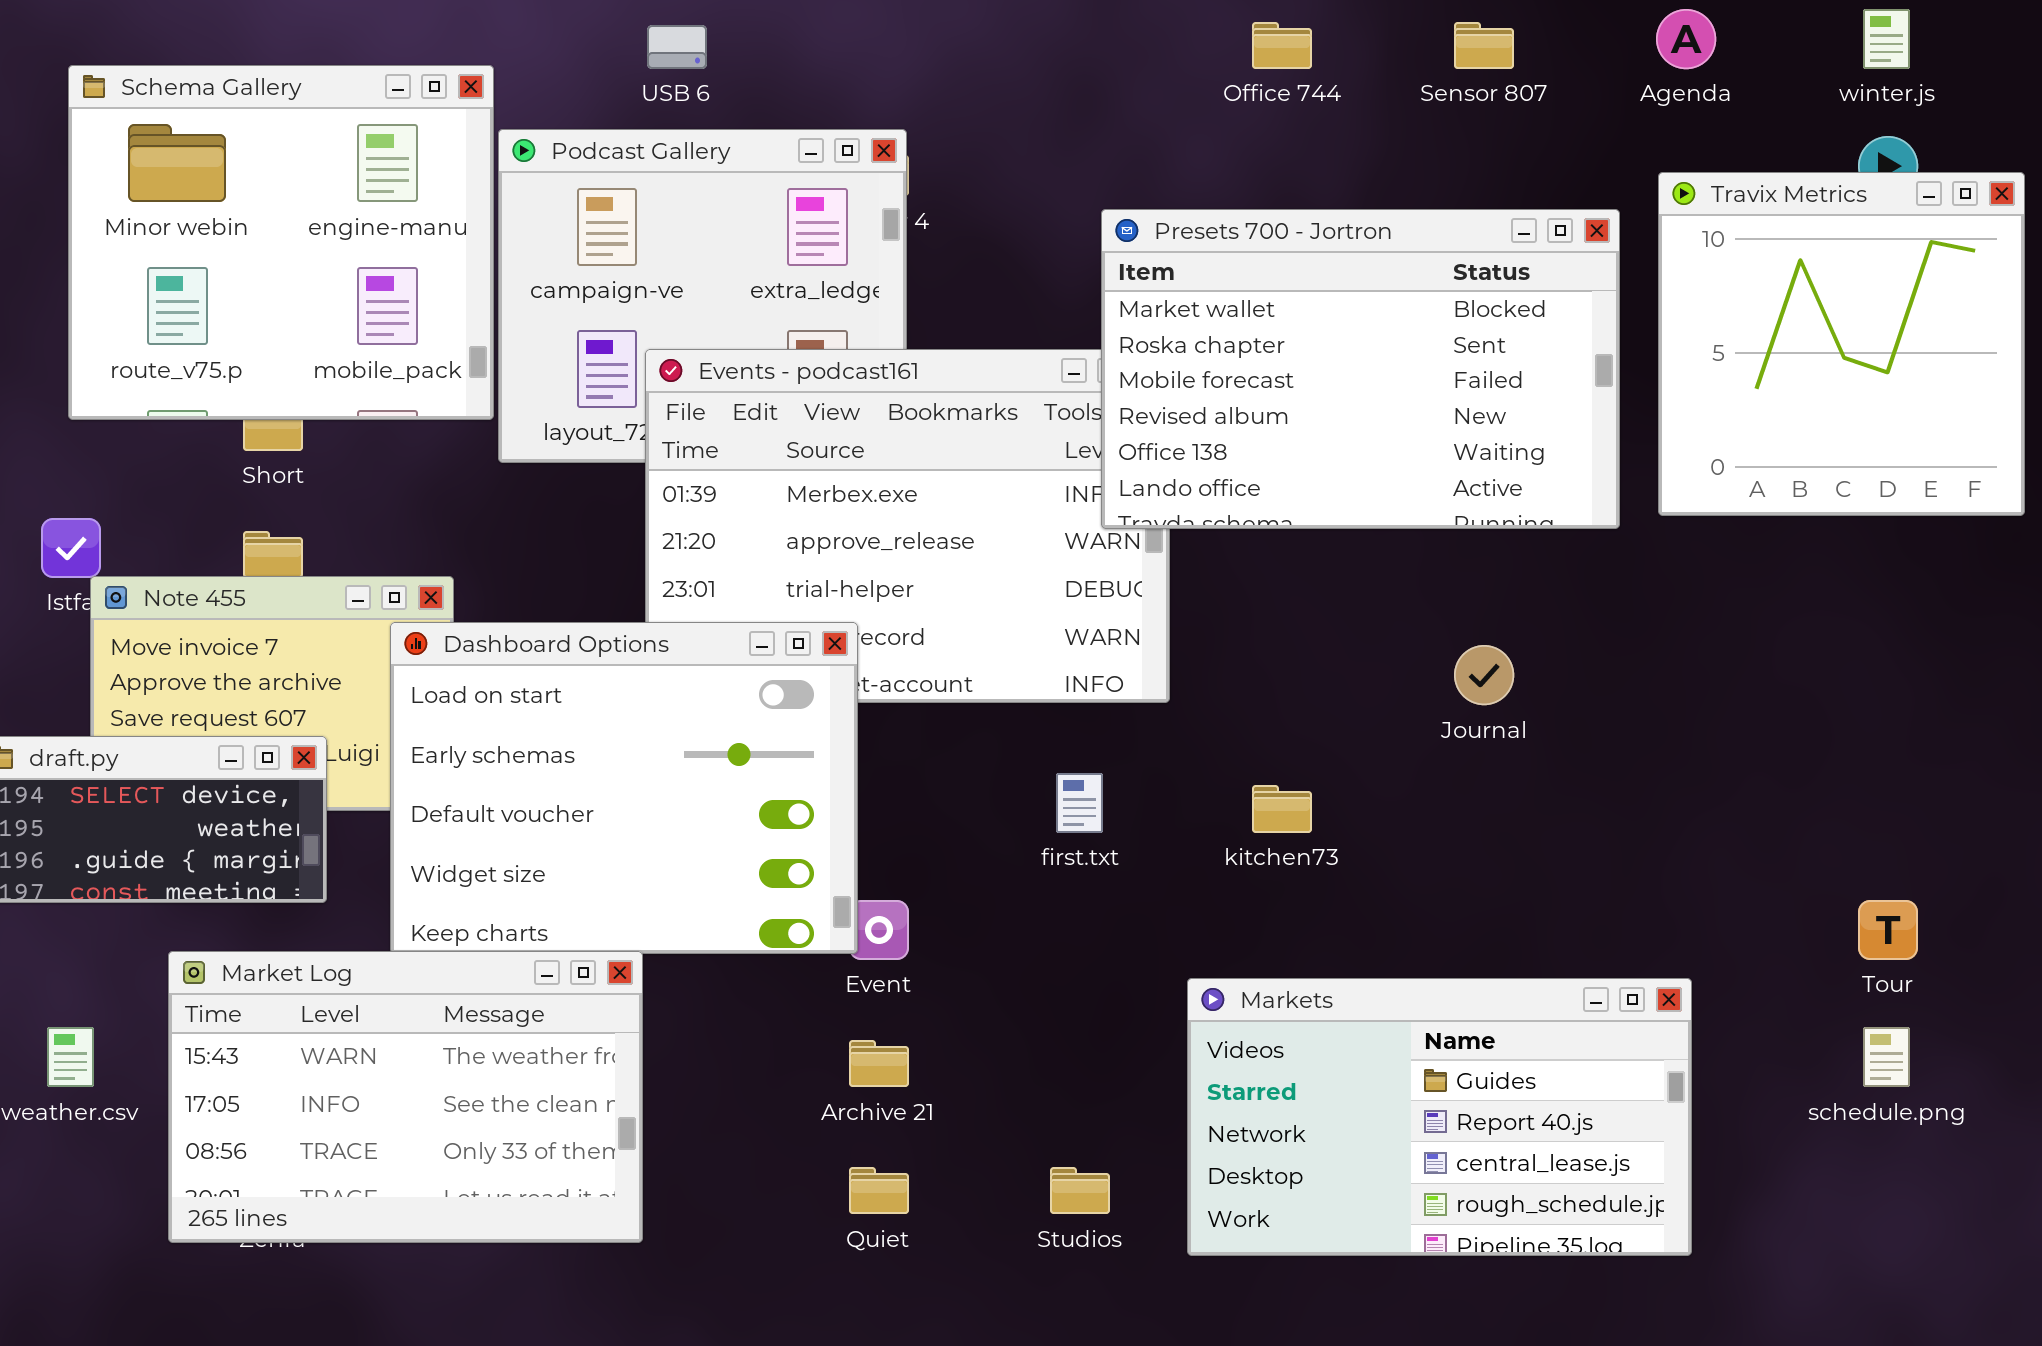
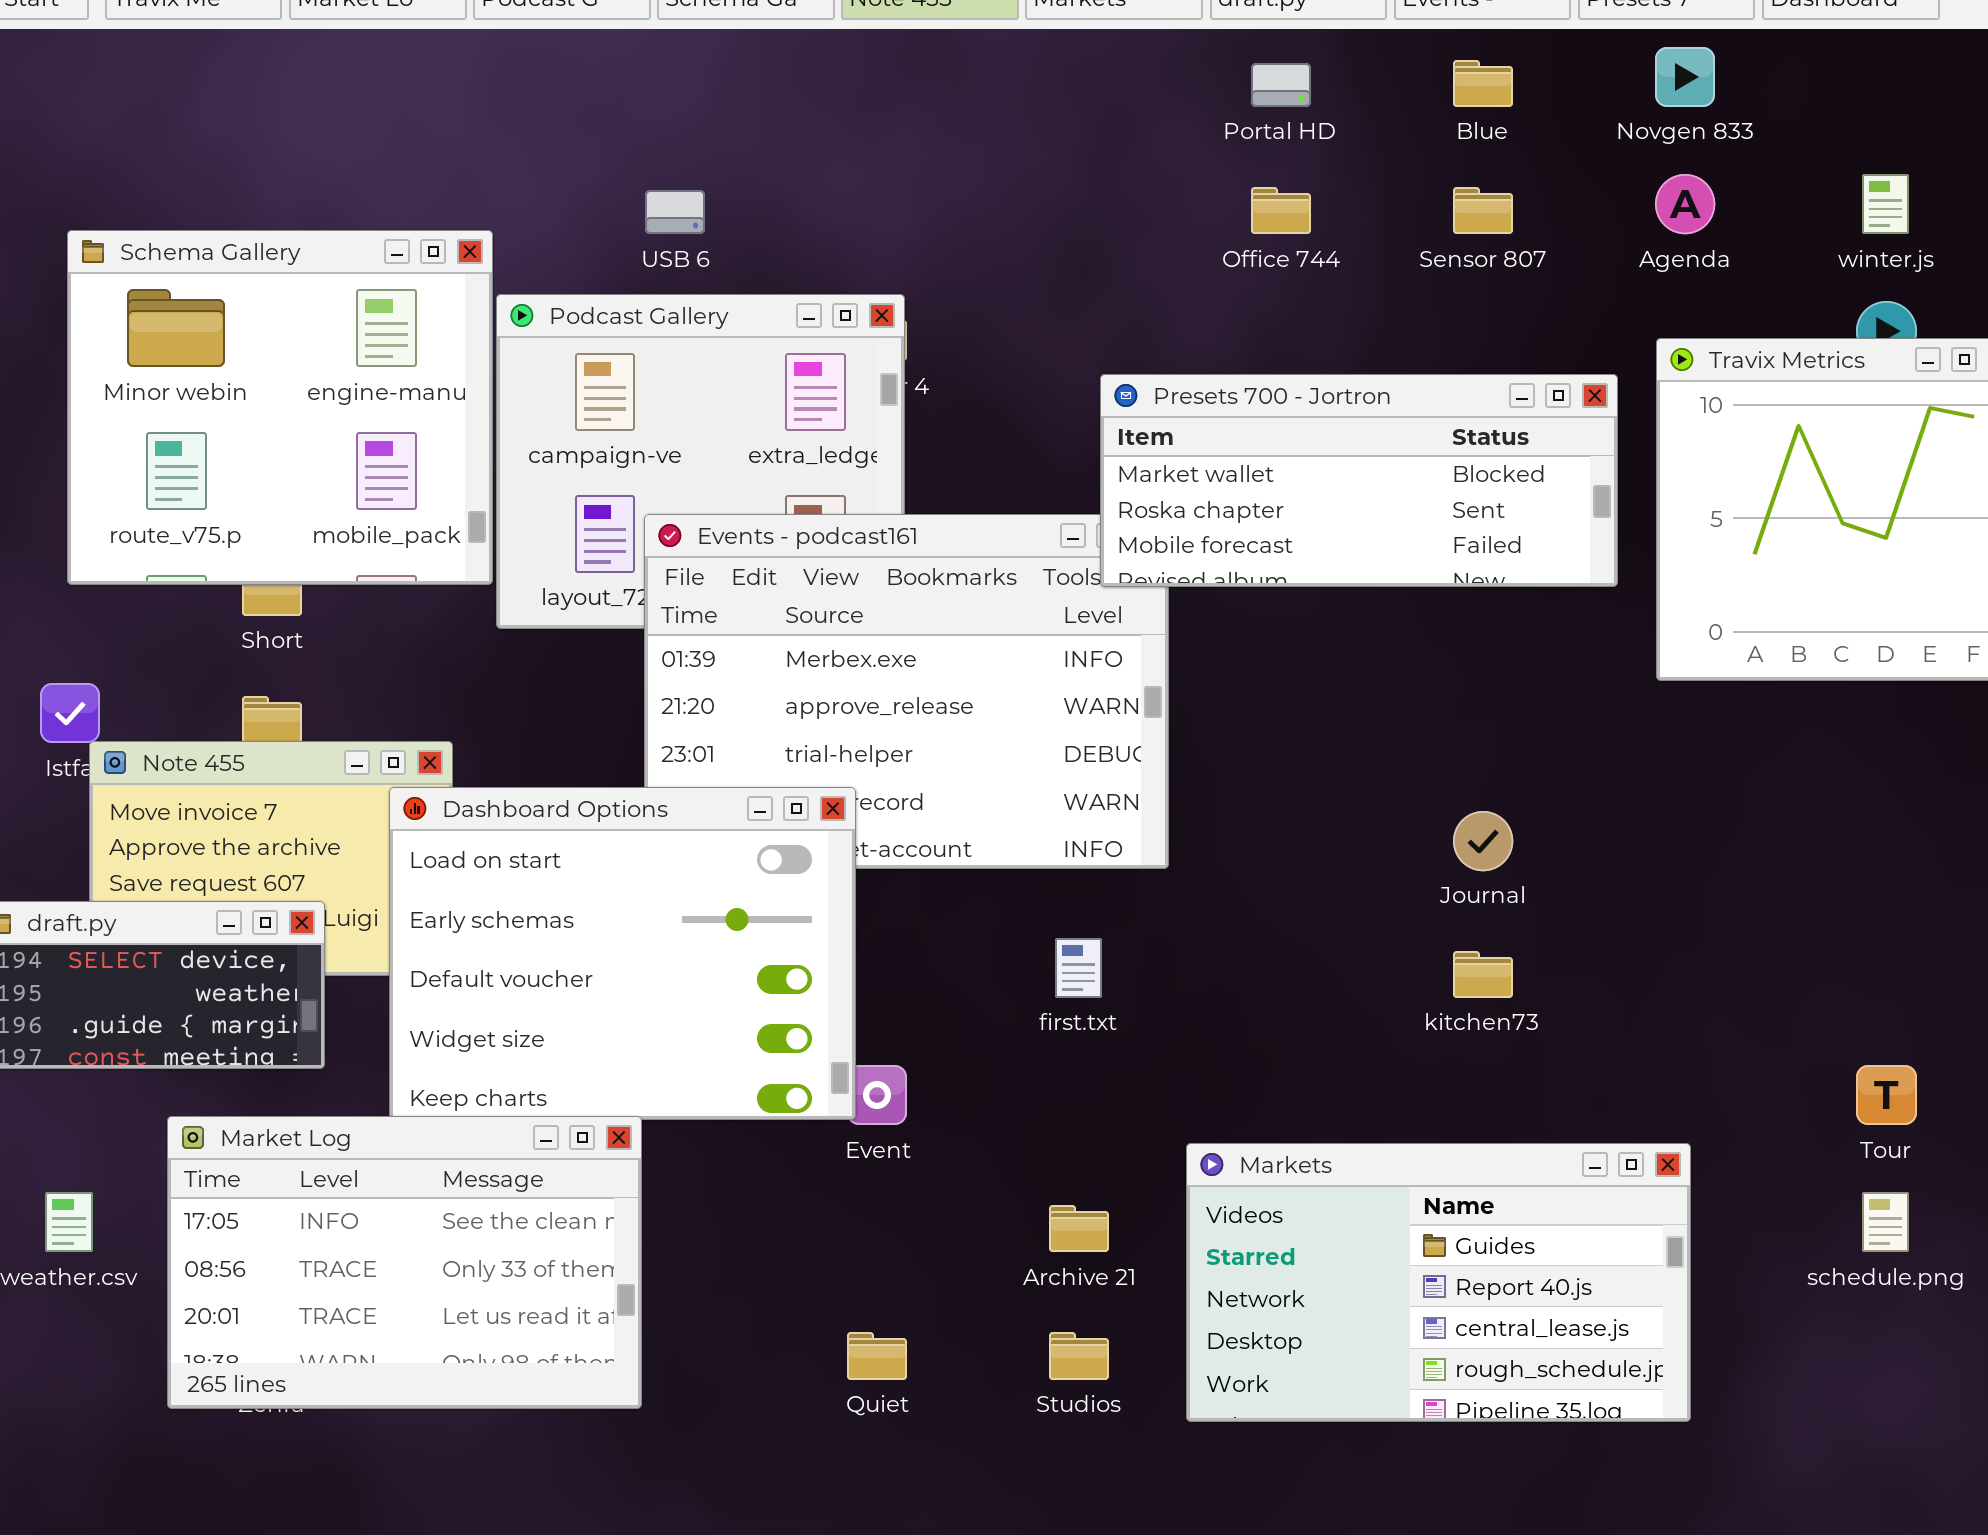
Presets 700 - Jortron: [1101,209,1620,529] -> [1100,374,1618,587], resized
kitchen73: [1252,785,1312,833] -> [1453,951,1513,998], moved
Market Log: [168,951,643,1243] -> [167,1116,642,1409], scrolled down 1 row
Archive 21: [849,1040,909,1087] -> [1049,1205,1109,1252], moved

